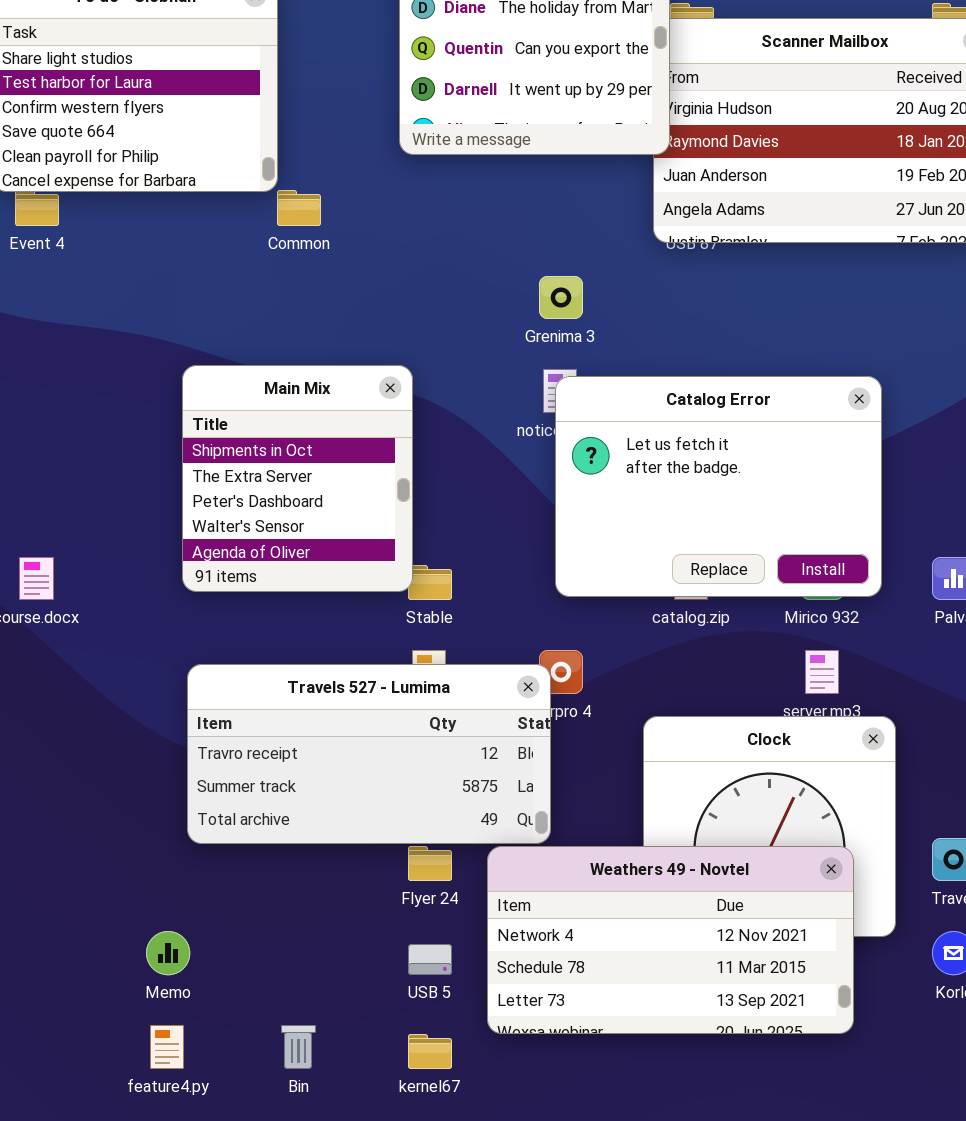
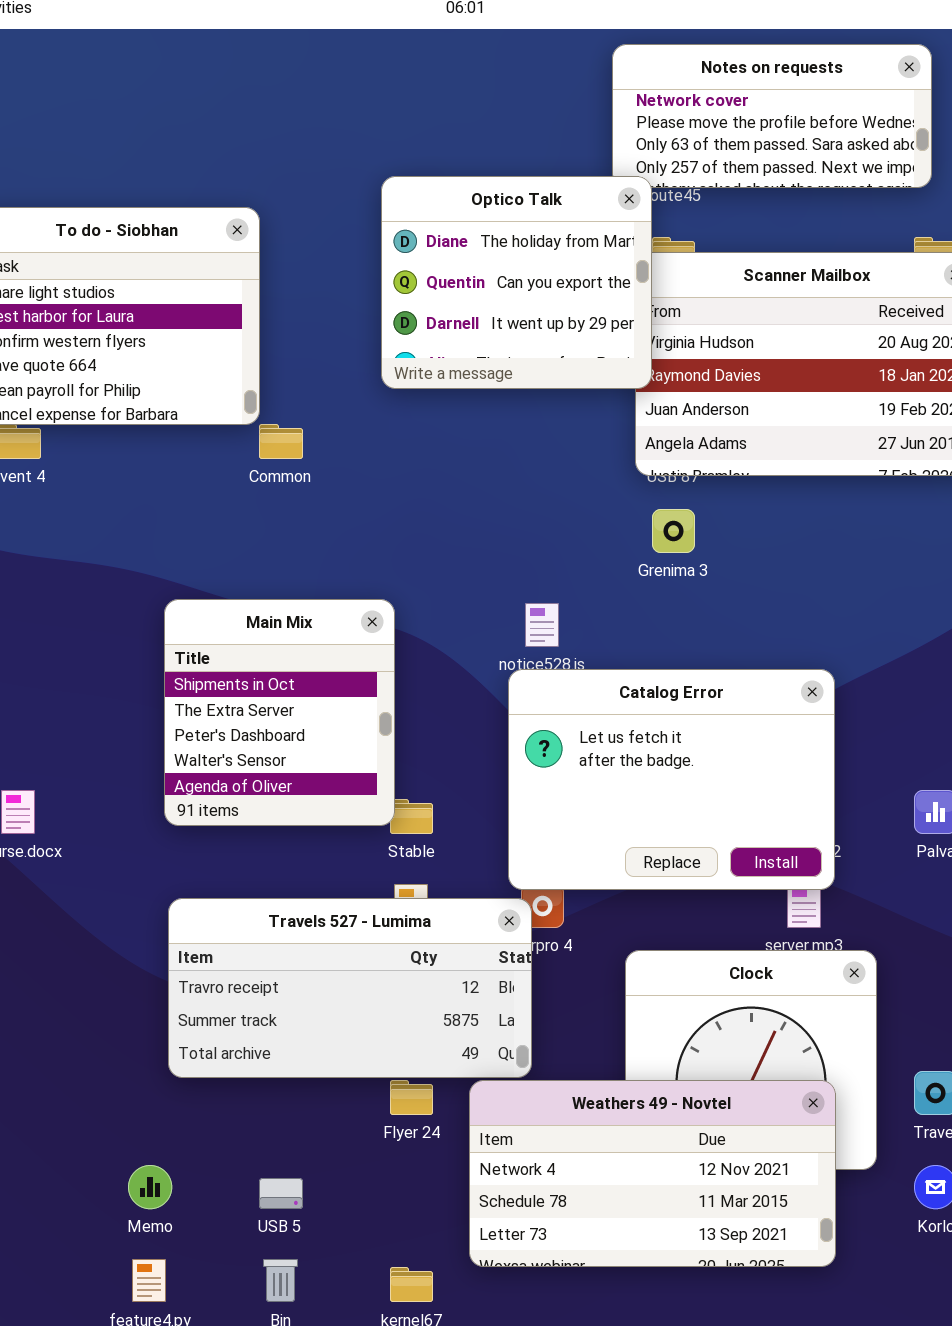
Grenima 3: [539,276,583,319] -> [652,509,695,553], moved
Catalog Error: [555,376,882,597] -> [508,669,835,890], moved
USB 5: [408,944,452,975] -> [259,1178,303,1209], moved

